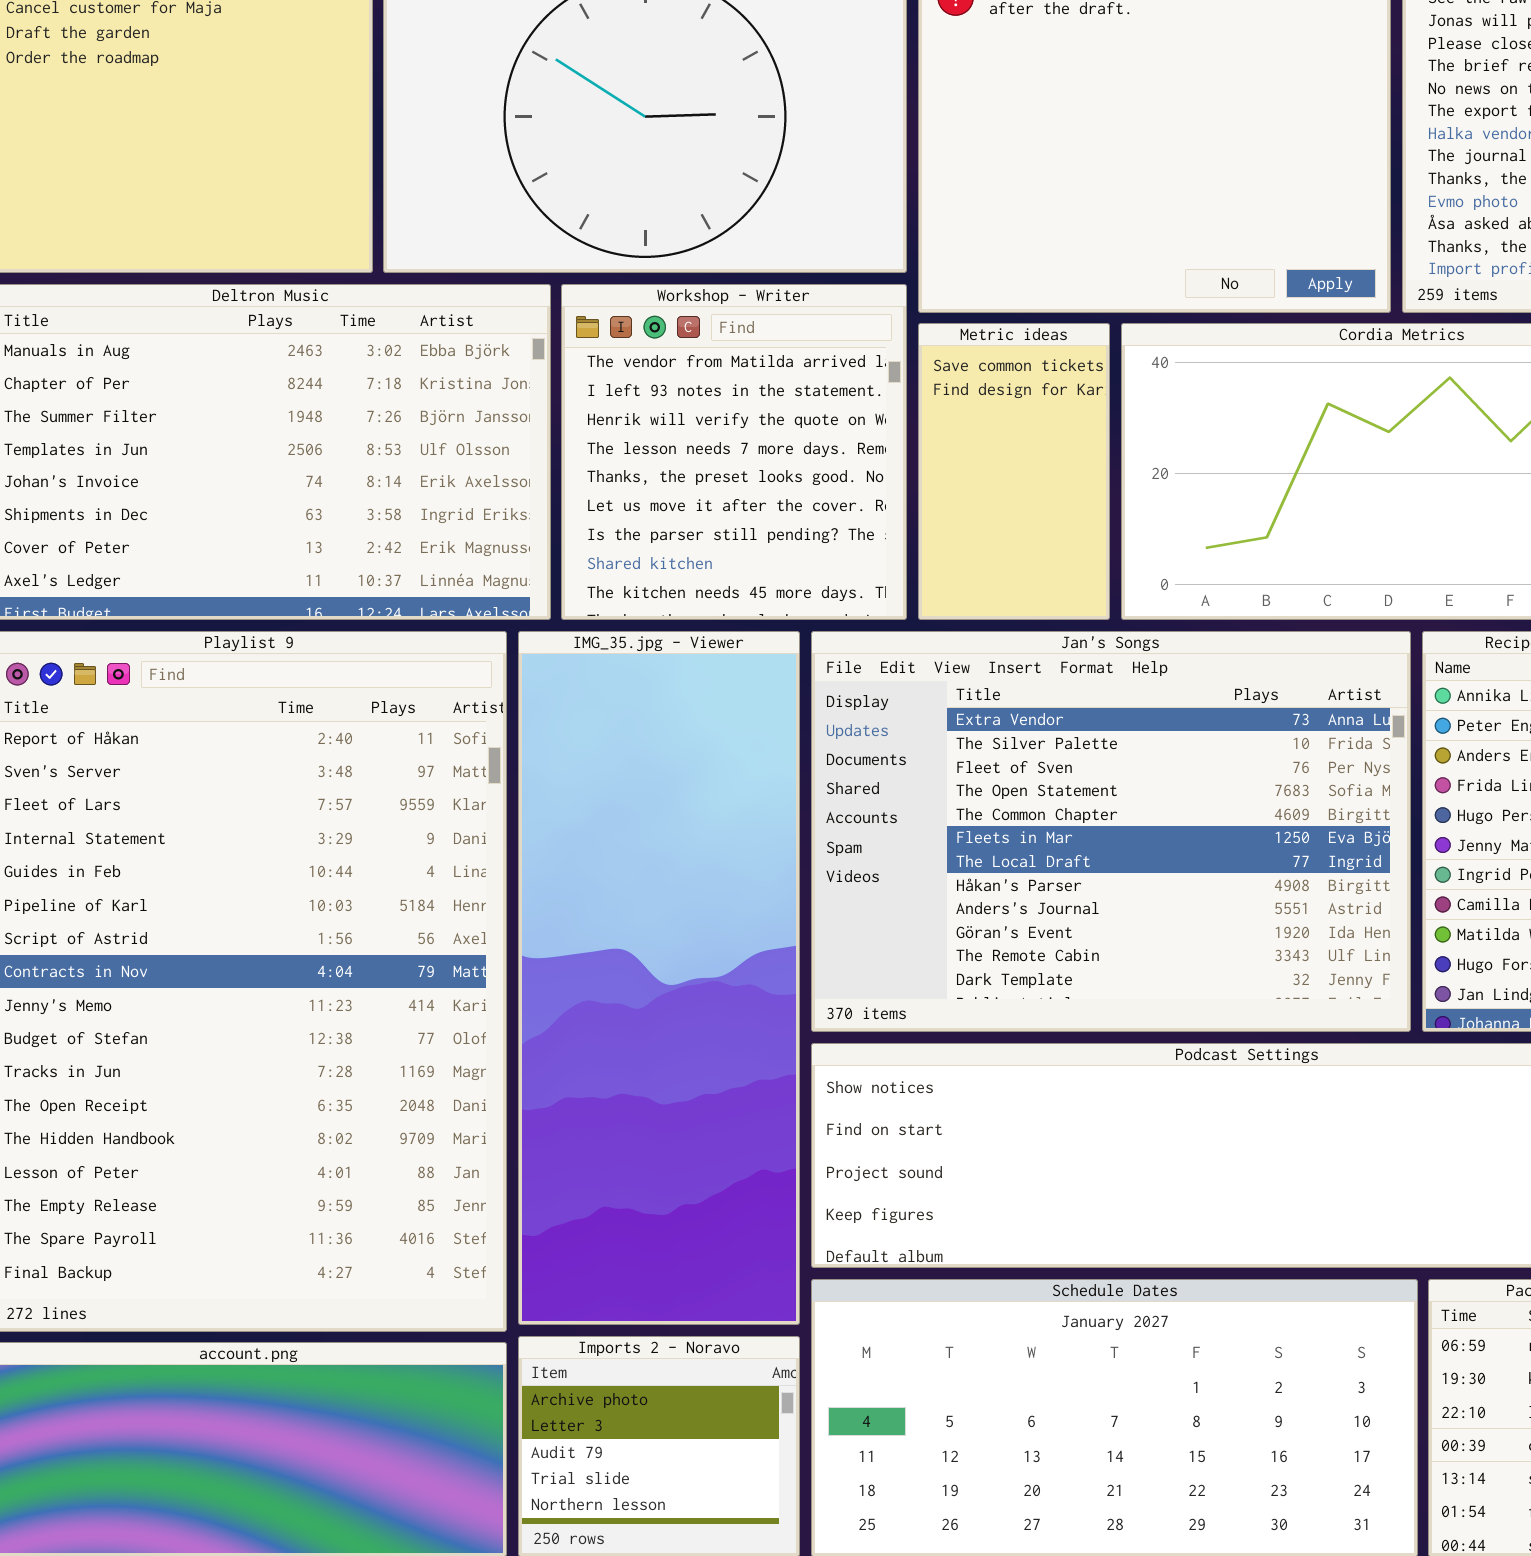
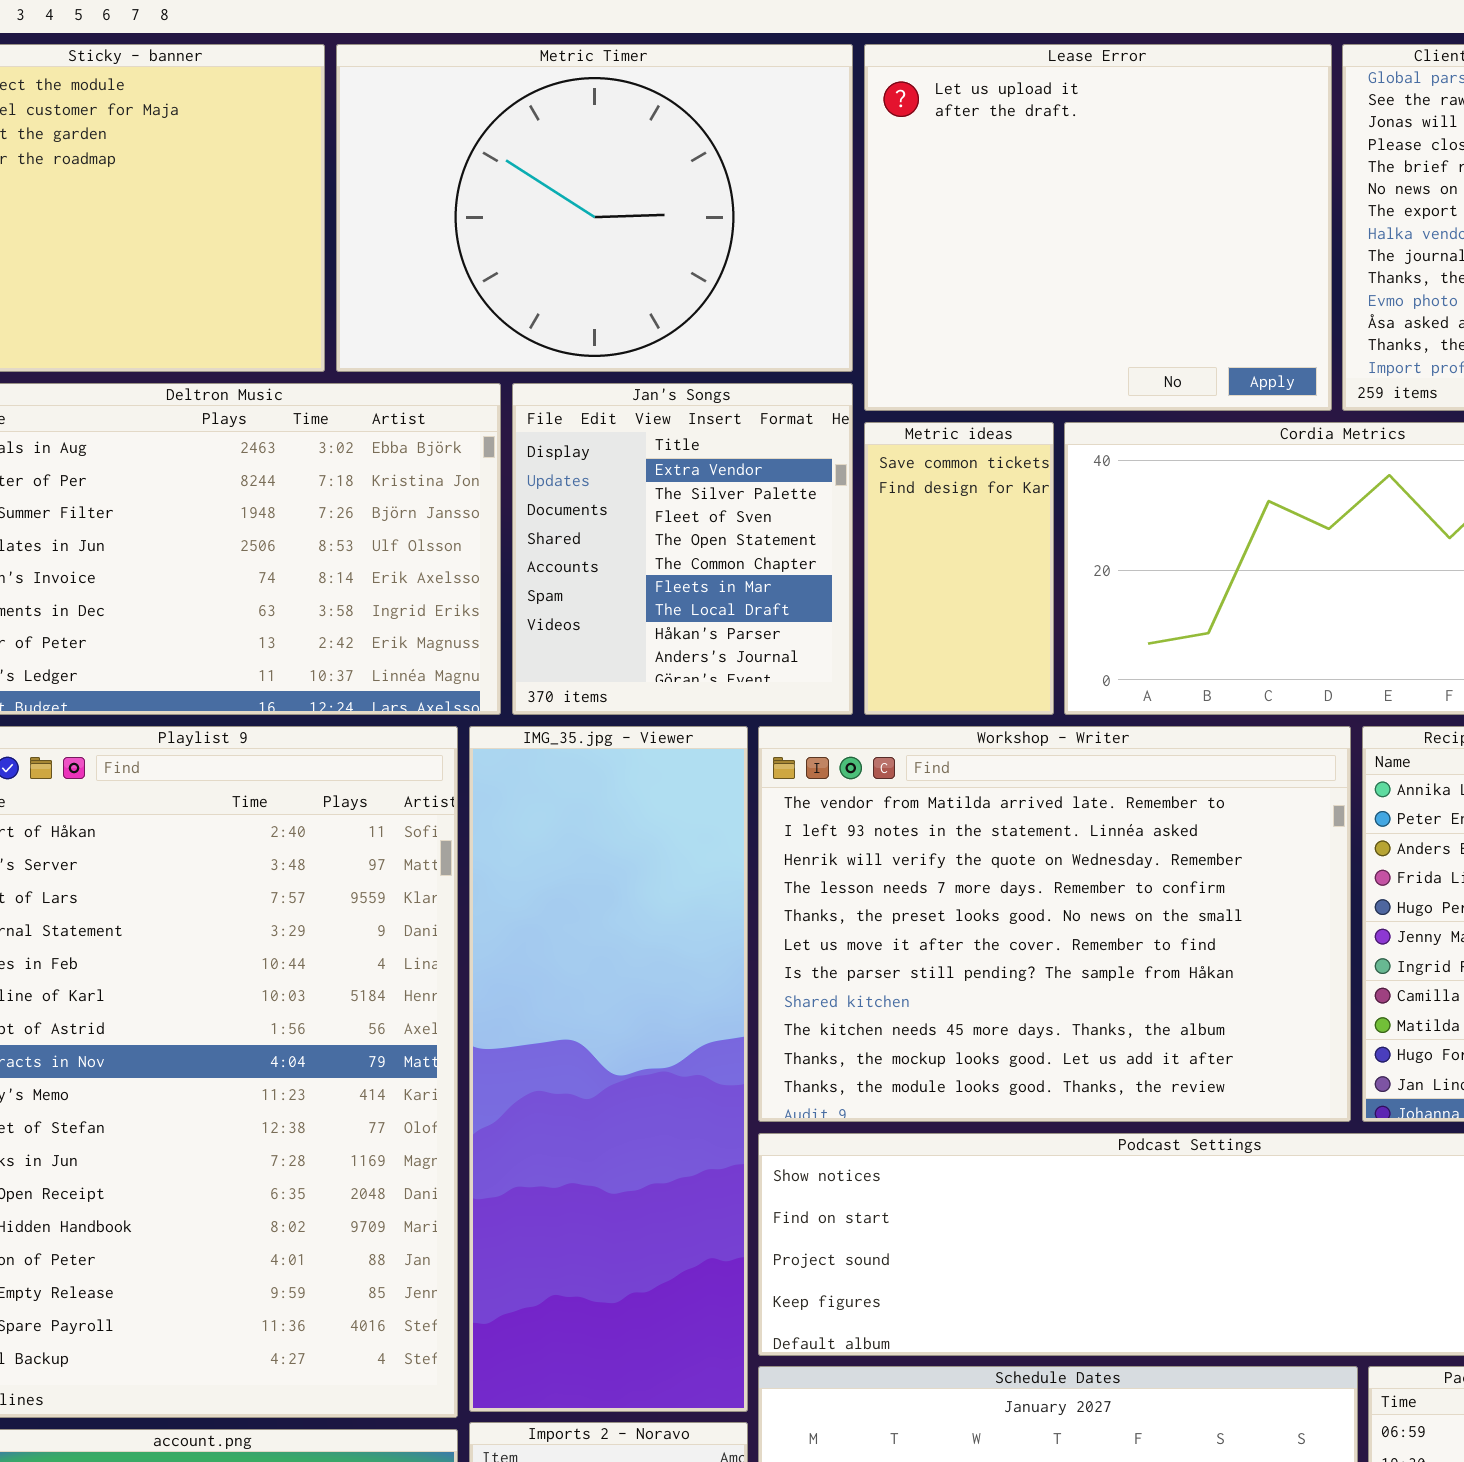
Workshop - Writer: [561,284,907,620] -> [758,726,1351,1122], moved, resized
Jan's Songs: [811,631,1411,1032] -> [512,383,853,715], moved, resized

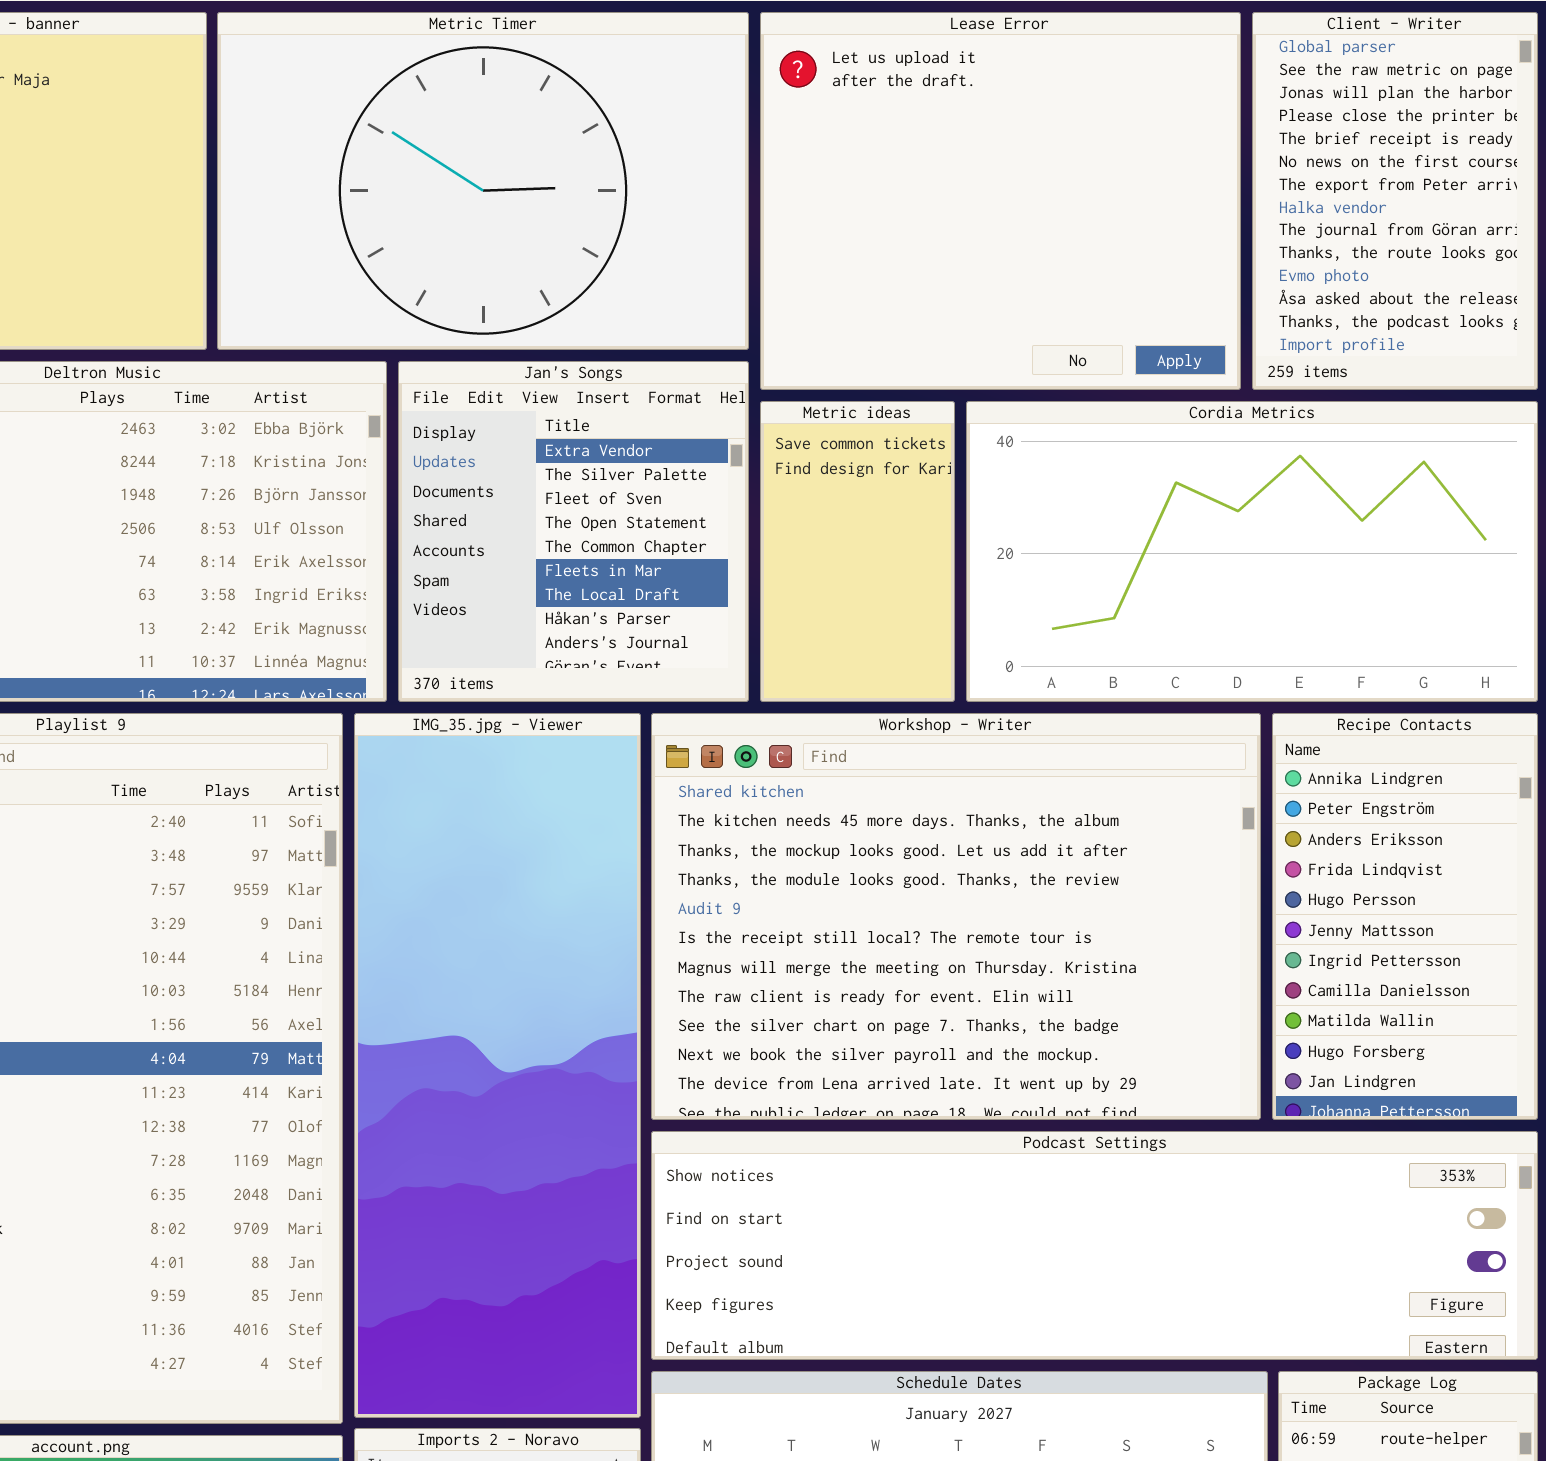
Workshop - Writer: [758,726,1351,1122] -> [651,713,1261,1120], scrolled down 7 rows

